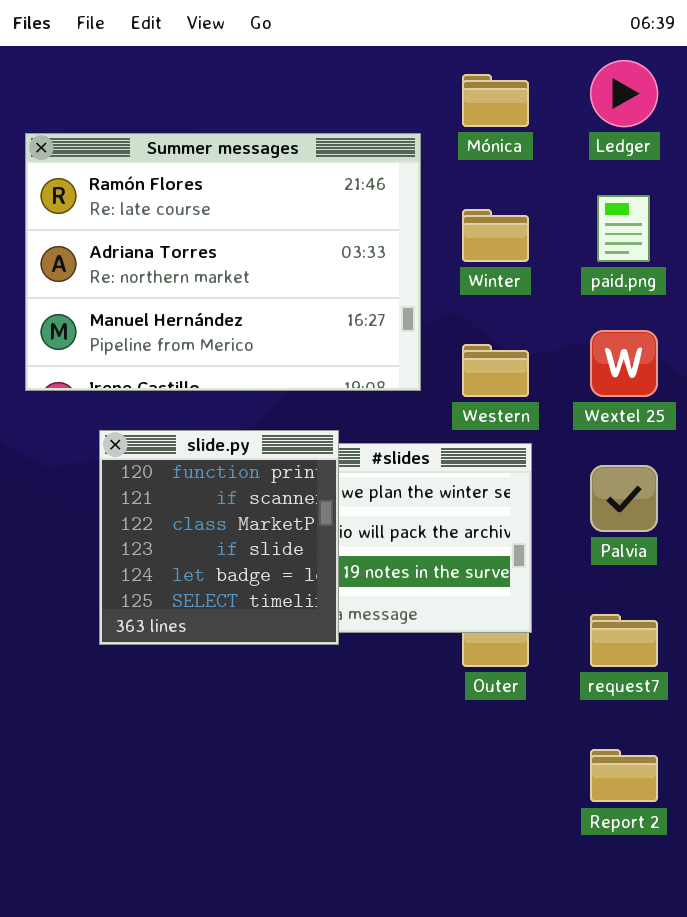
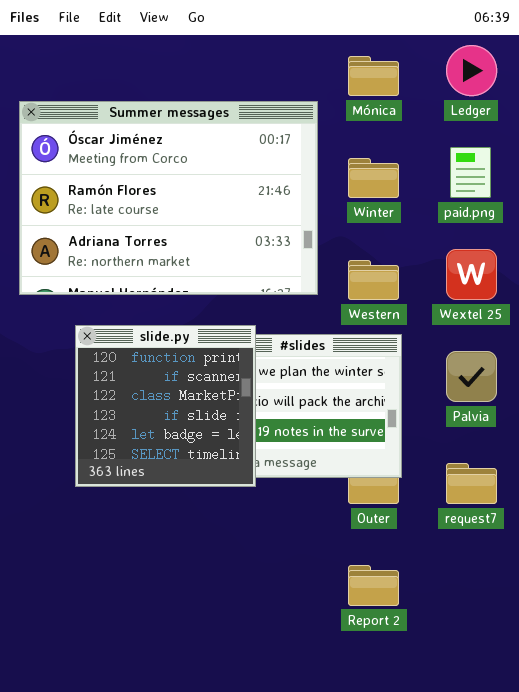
Summer messages: [25,133,421,391] -> [19,101,318,295], scrolled up 1 row
Report 2: [590,749,658,802] -> [348,565,399,606], moved

